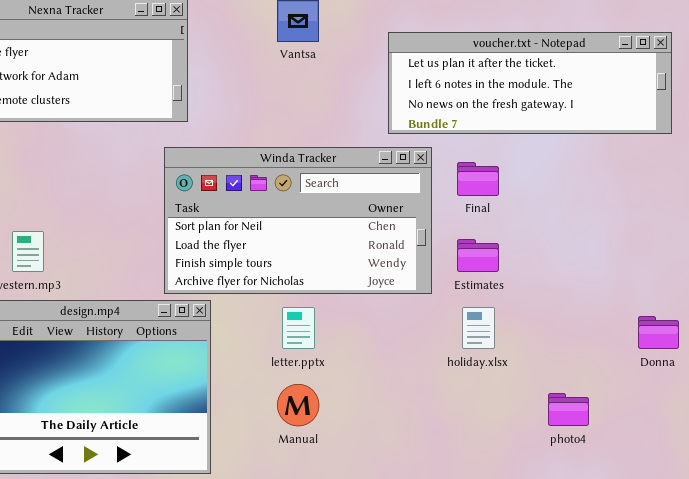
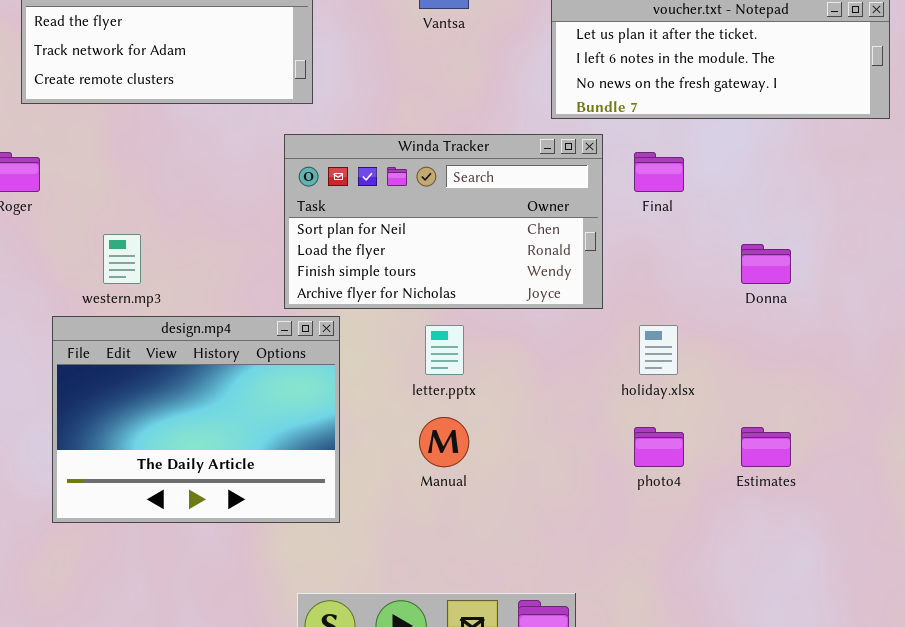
Estimates: [457,239,499,272] -> [741,427,791,467], moved
Donna: [638,316,679,349] -> [741,244,791,284], moved
photo4: [548,393,589,426] -> [634,427,684,467], moved

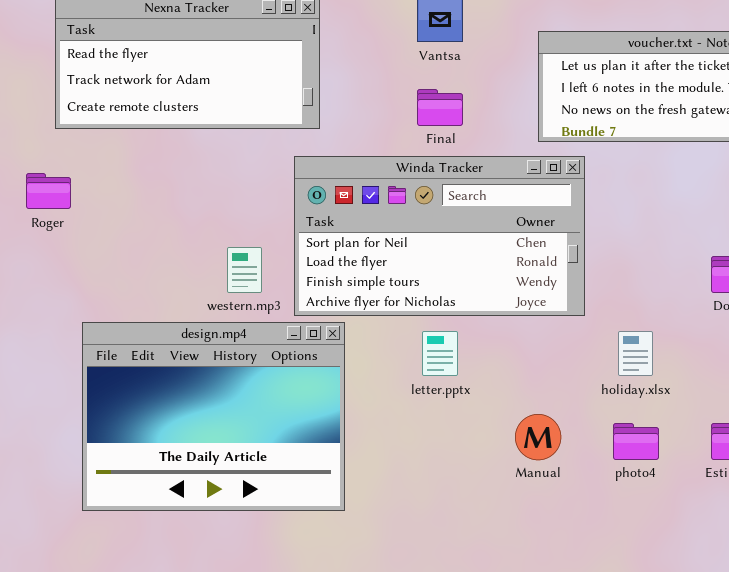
Final: [634,152,684,192] -> [417,89,463,126], moved
western.mp3: [103,234,141,284] -> [227,247,262,293], moved
Manual: [419,417,469,467] -> [515,414,561,460], moved

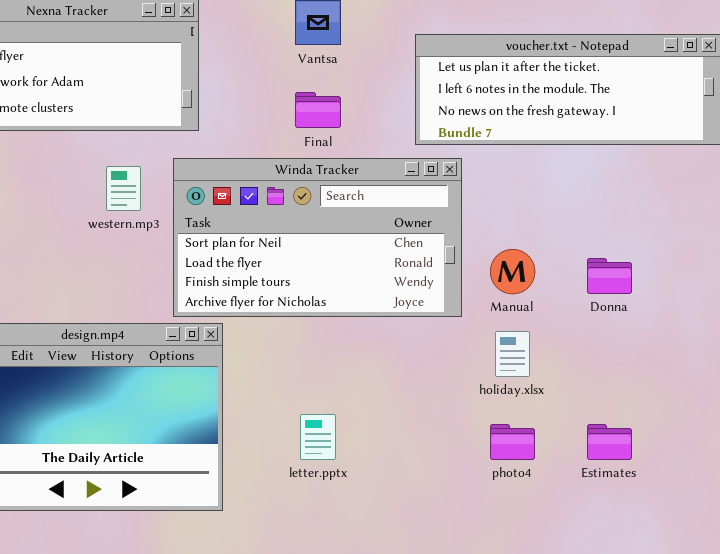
western.mp3: [227,247,262,293] -> [106,166,141,211], moved
letter.pptx: [422,331,458,376] -> [300,414,336,460], moved
Manual: [515,414,561,460] -> [490,249,535,294], moved

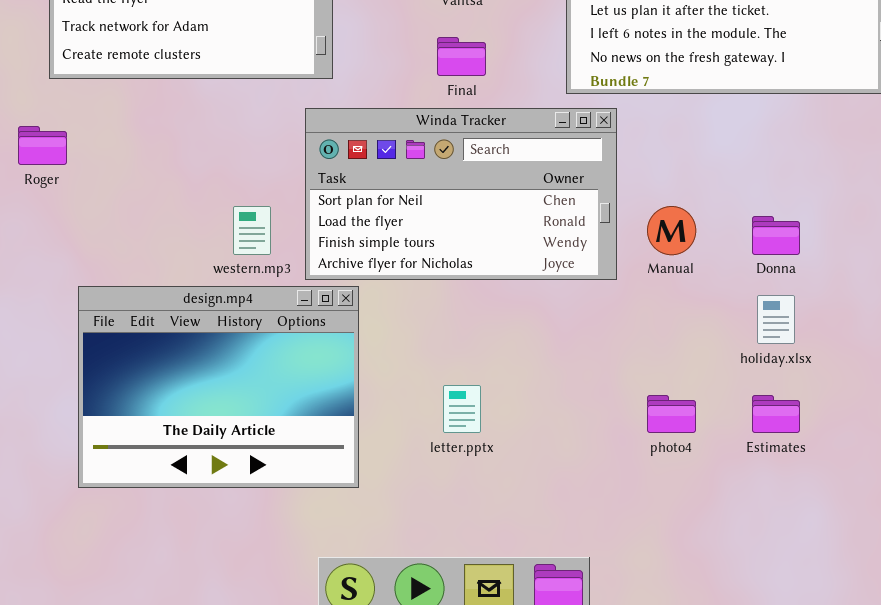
western.mp3: [106,166,141,211] -> [233,206,271,255], moved
holiday.xlsx: [495,331,530,377] -> [757,295,795,344], moved

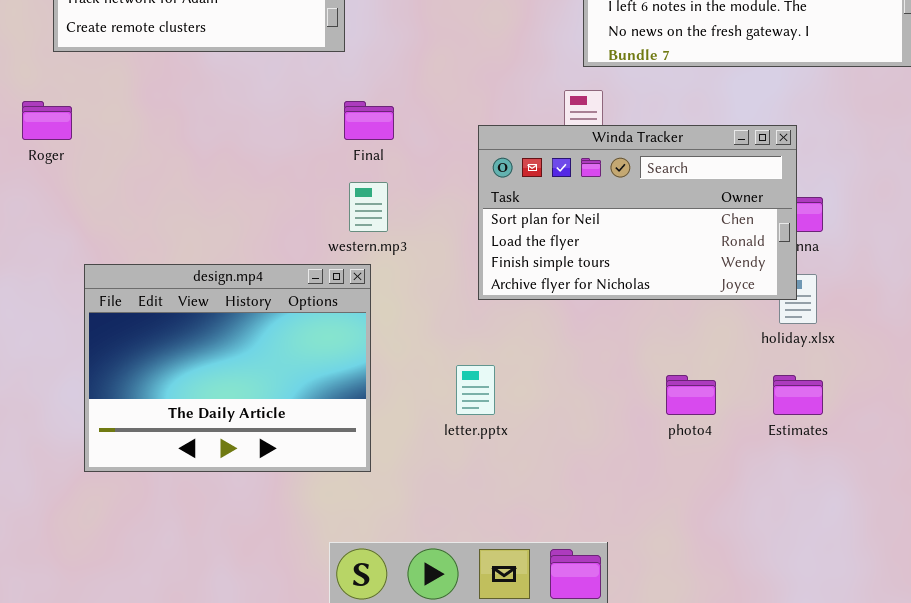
Final: [437,37,486,76] -> [344,101,394,140], moved
Winda Tracker: [305,108,617,280] -> [478,125,797,300], moved
western.mp3: [233,206,271,255] -> [349,182,388,232], moved

